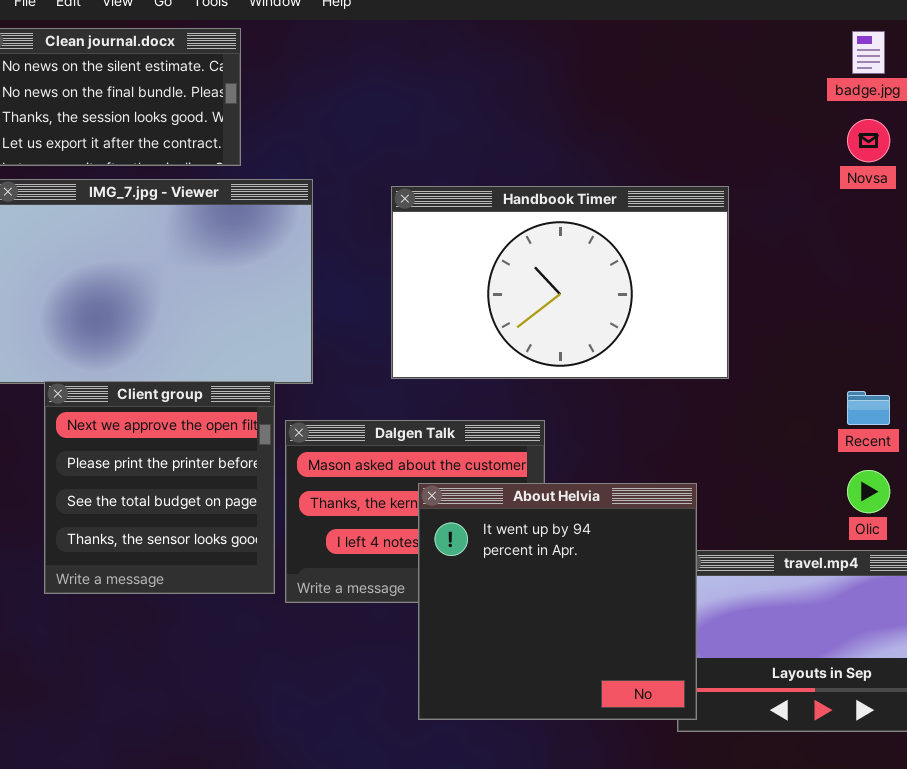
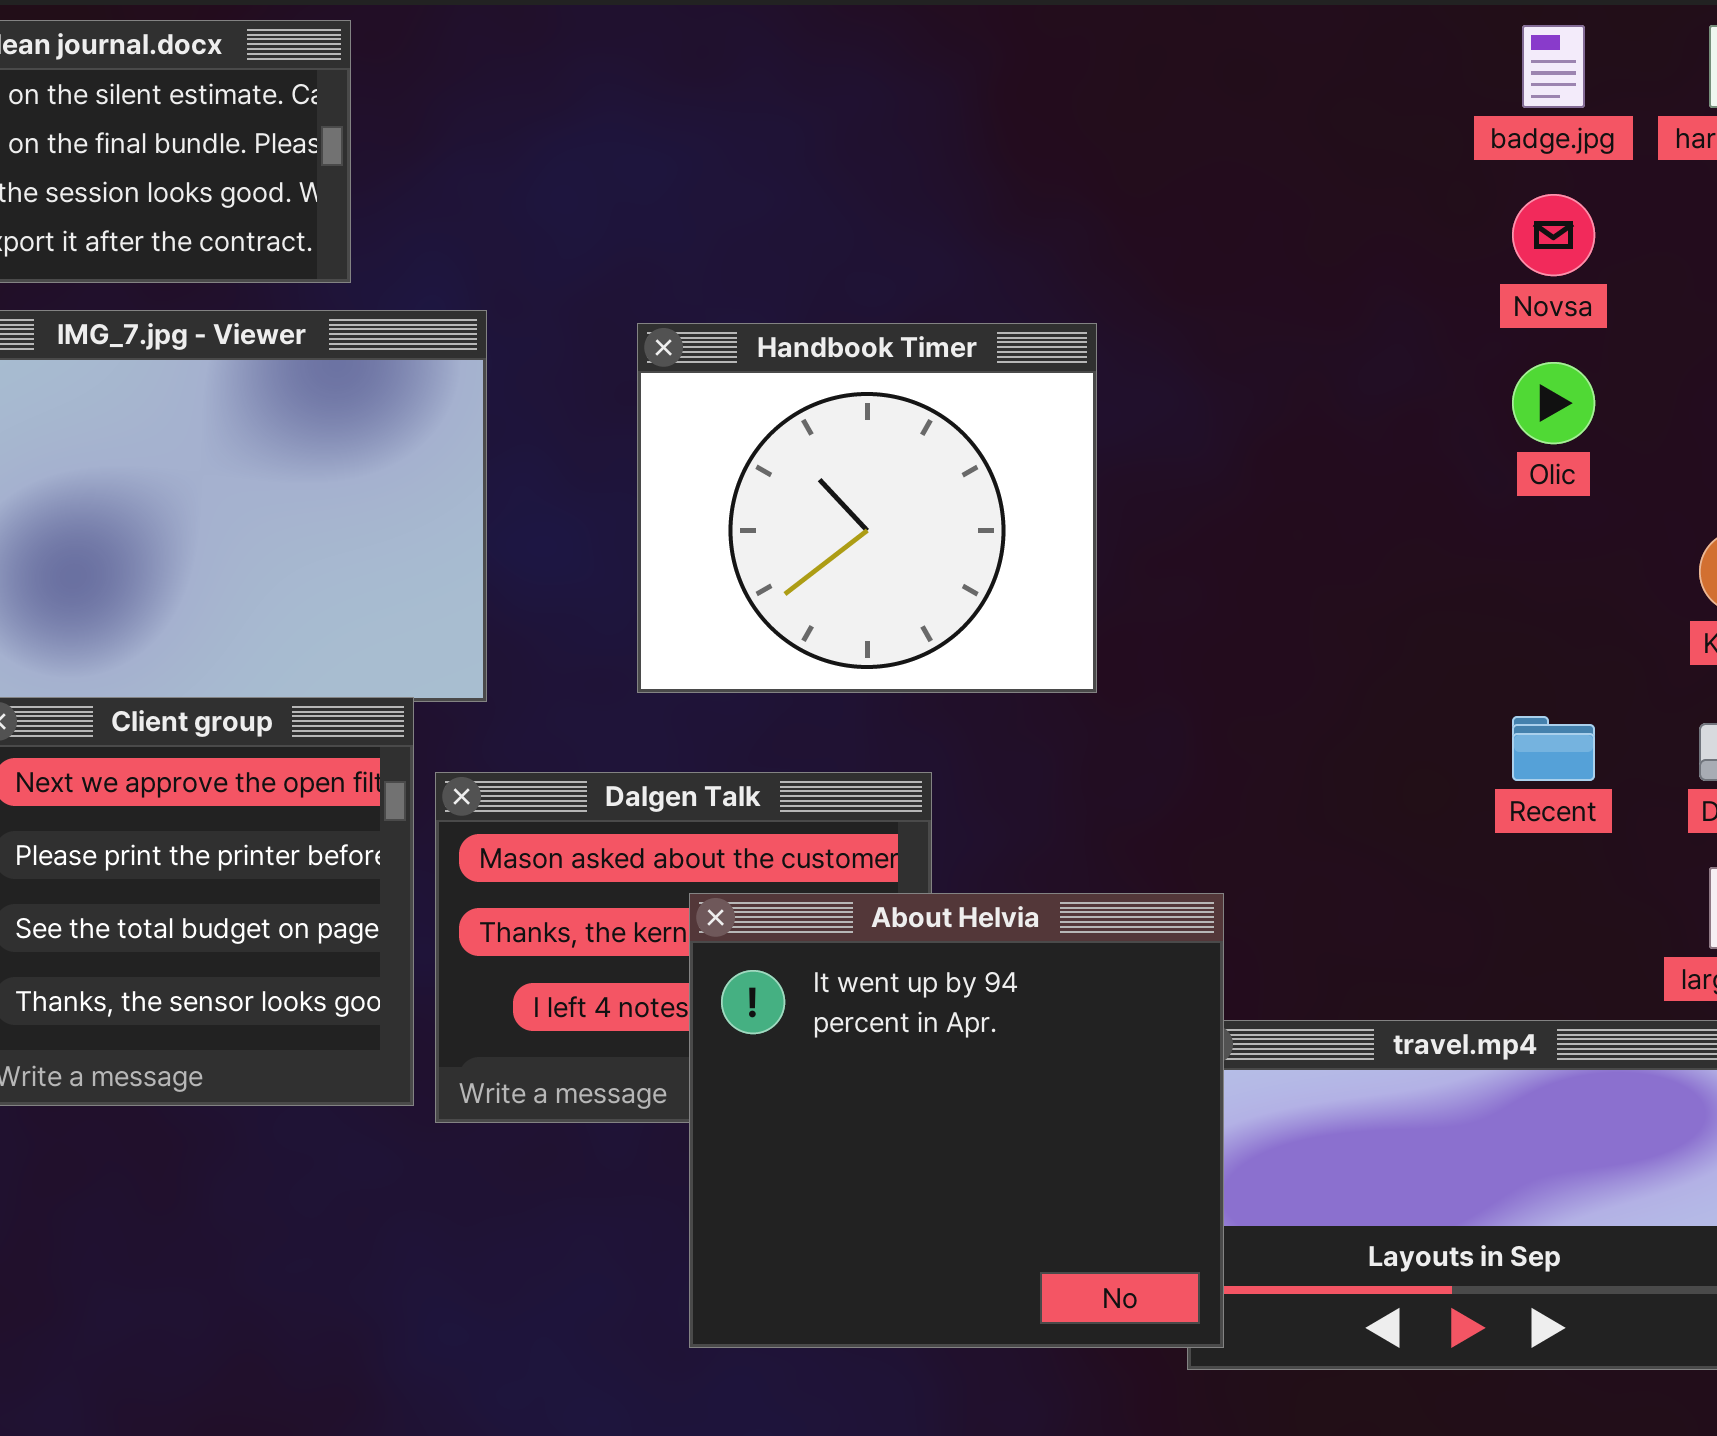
Handbook Timer: [391,186,729,379] -> [637,323,1097,693], resized
Olic: [847,470,890,513] -> [1512,362,1595,444], moved

